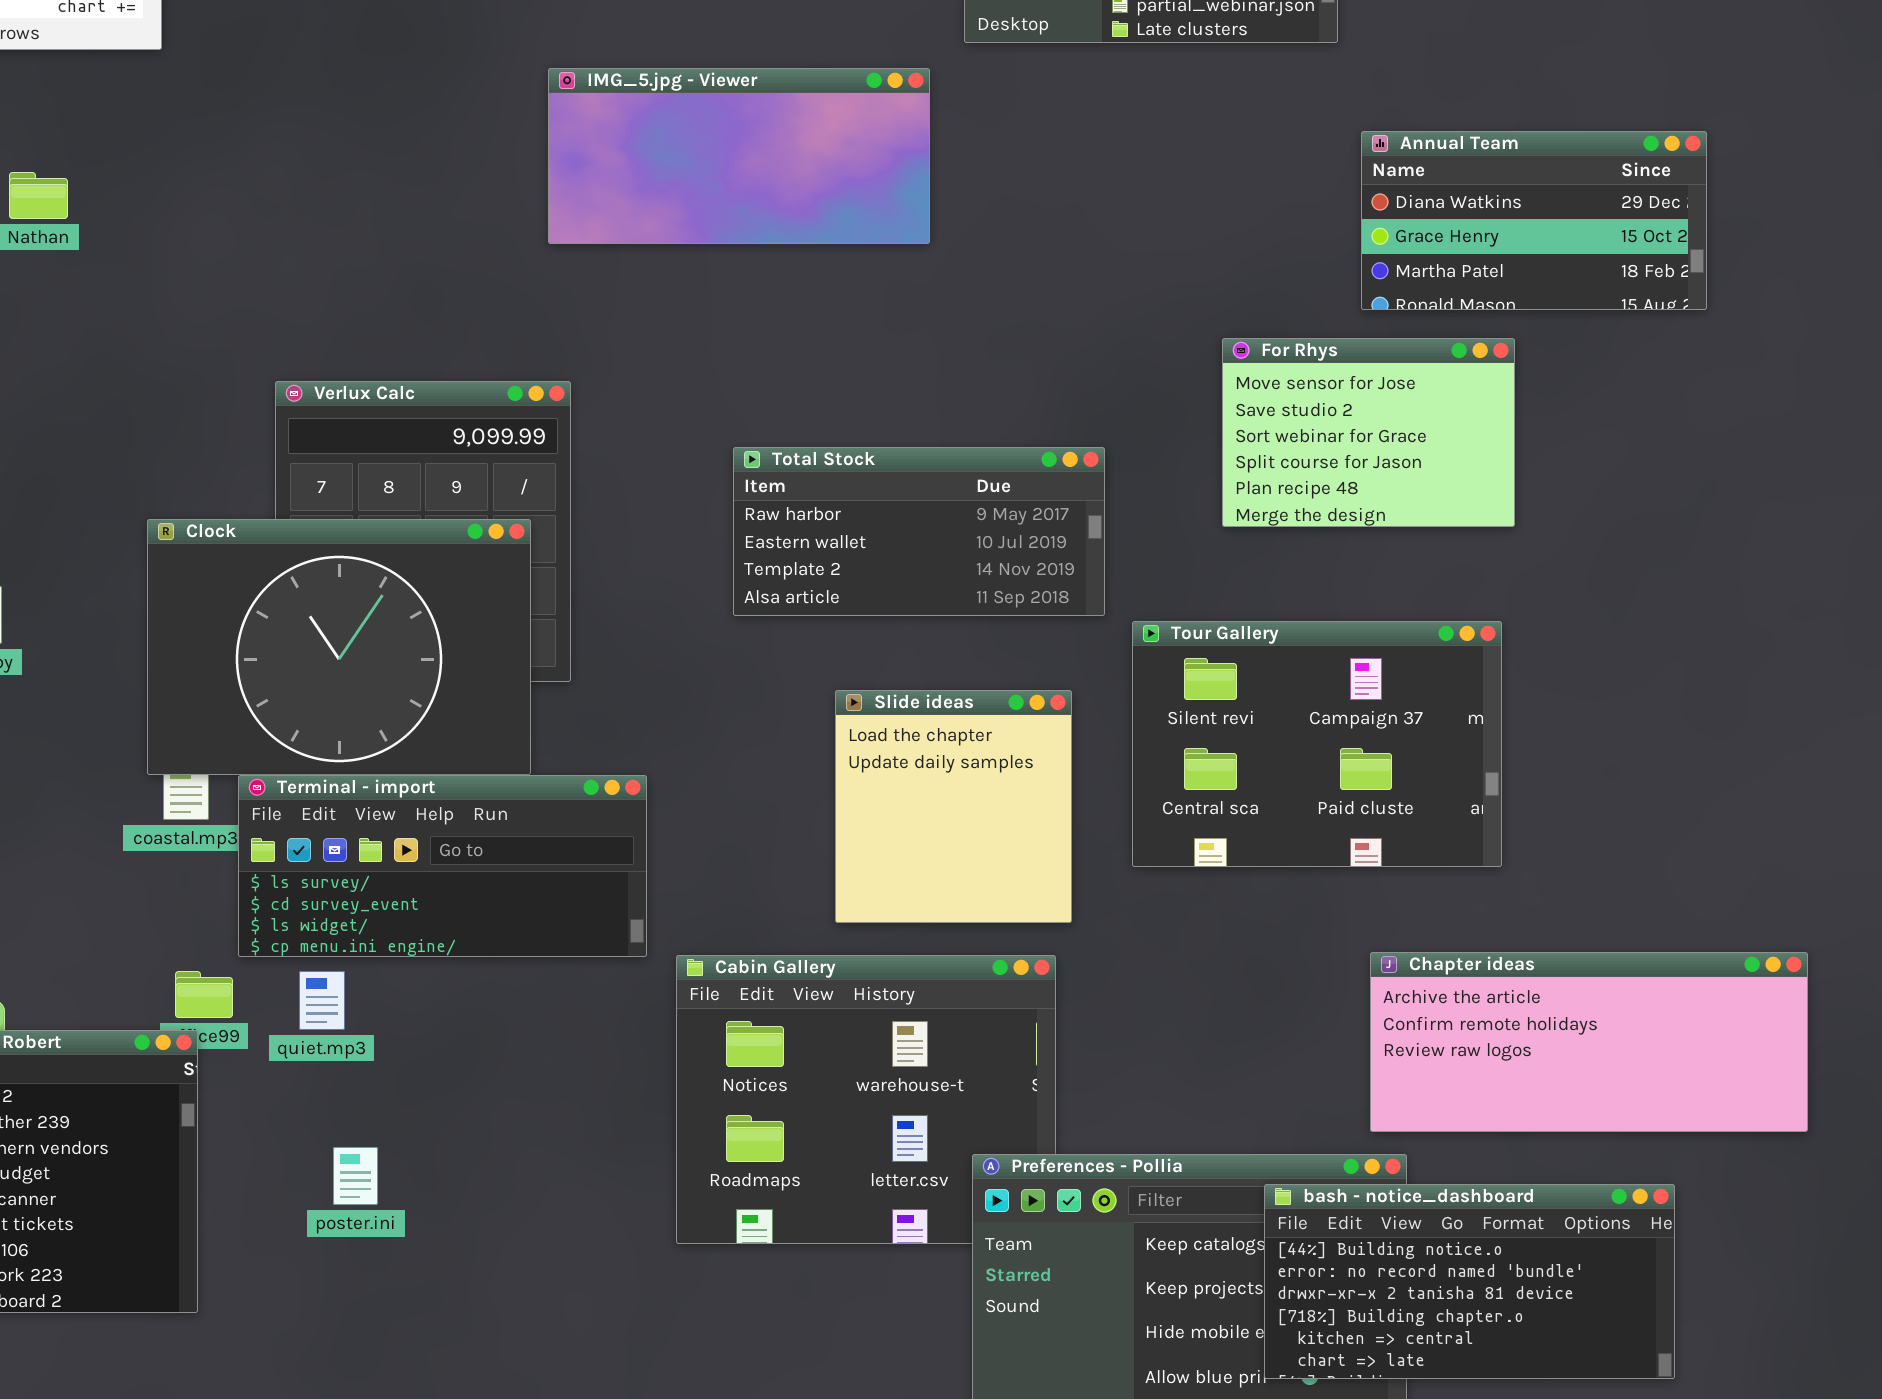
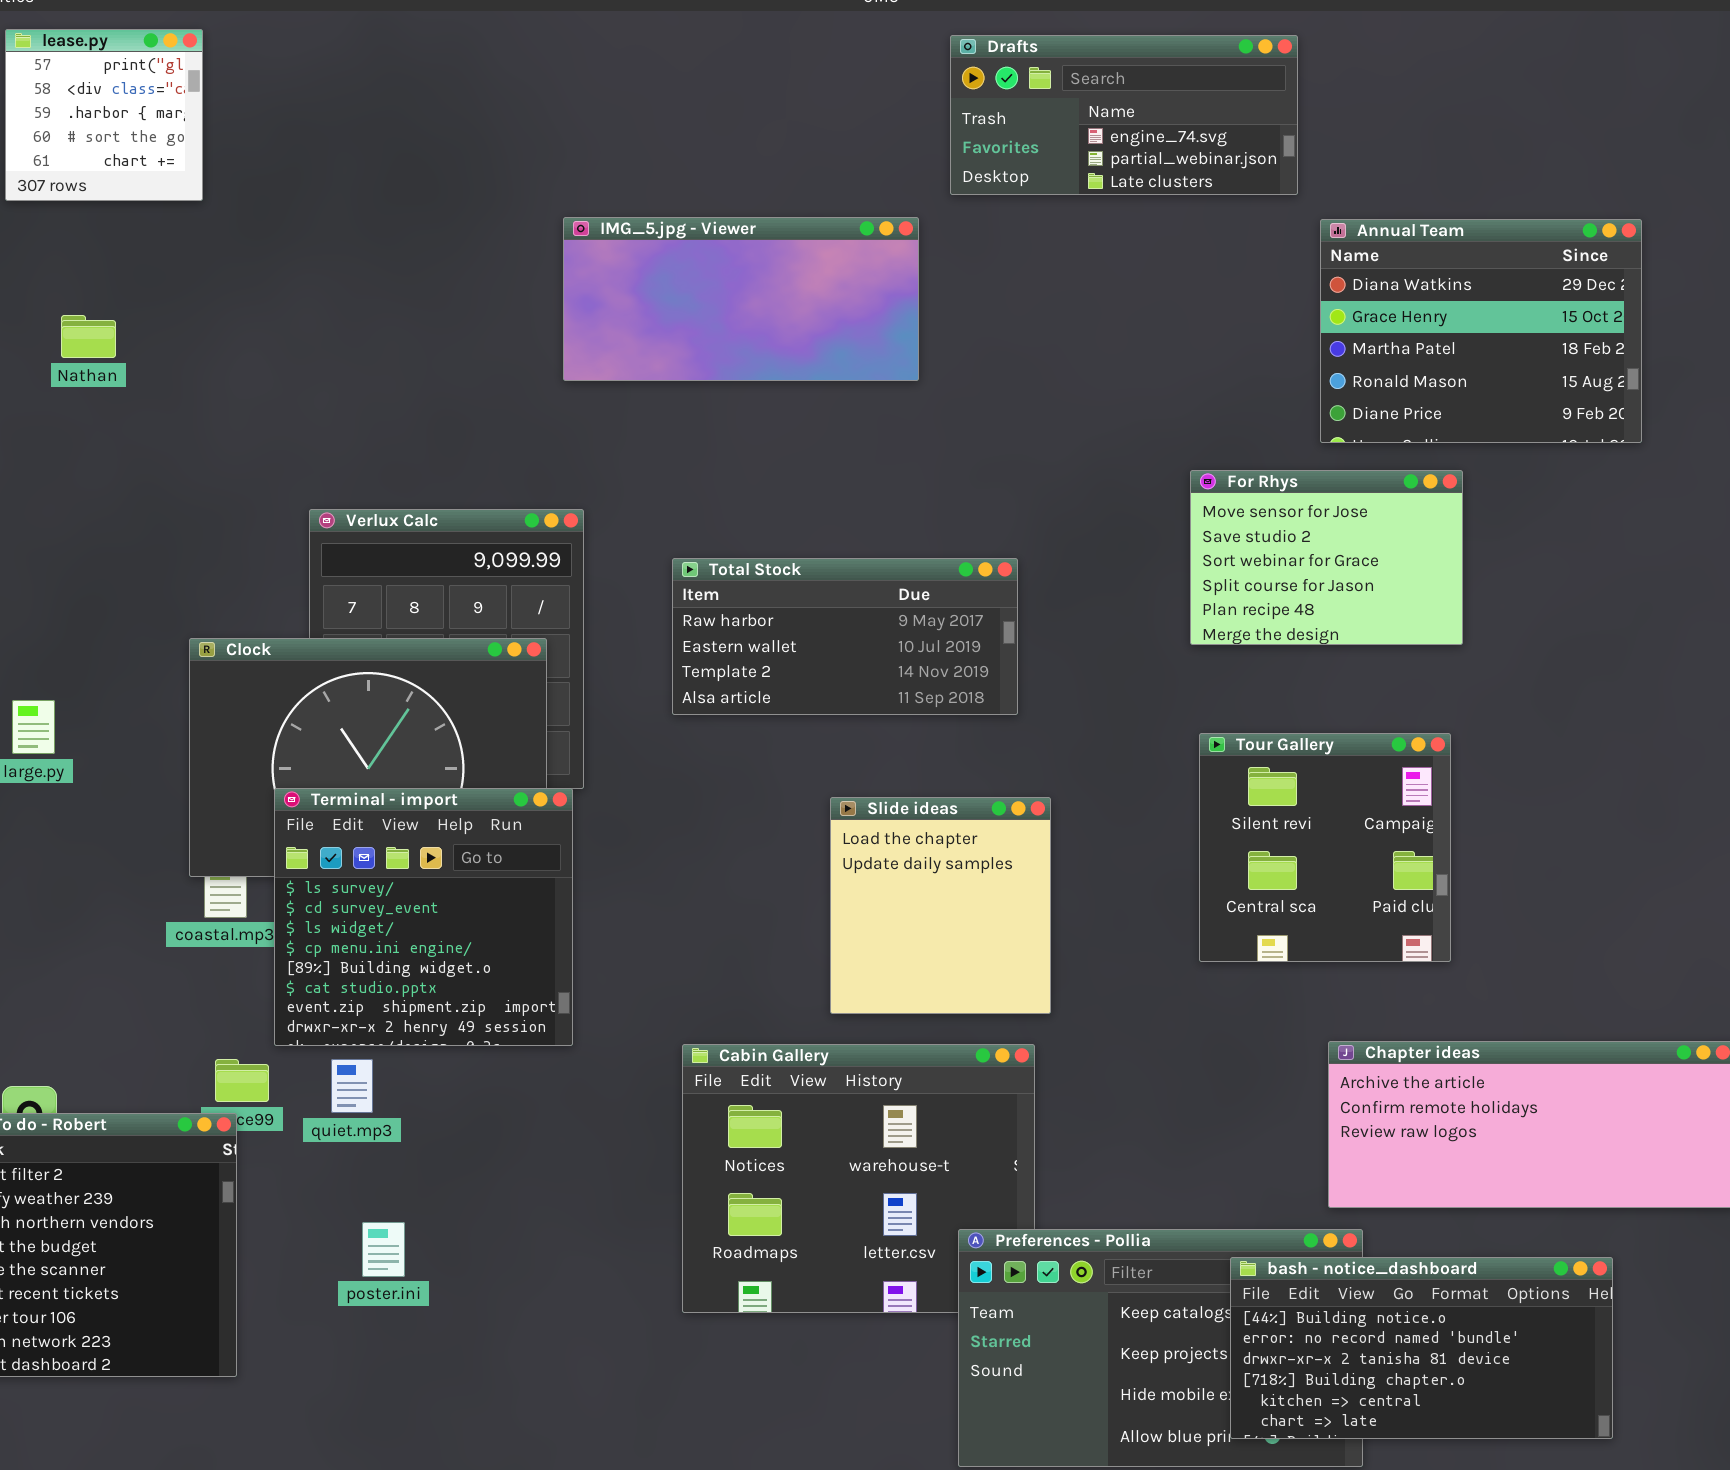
Annual Team: [1361,131,1707,310] -> [1320,219,1642,443], resized
Total Stock: [733,447,1105,616] -> [672,558,1018,715], moved
Tour Gallery: [1132,621,1502,867] -> [1199,733,1451,962], resized
Terminal - import: [238,775,647,957] -> [274,788,573,1046], resized

